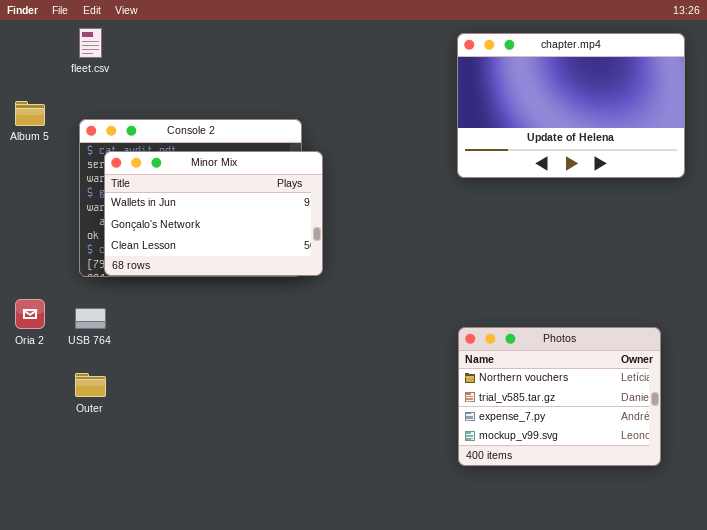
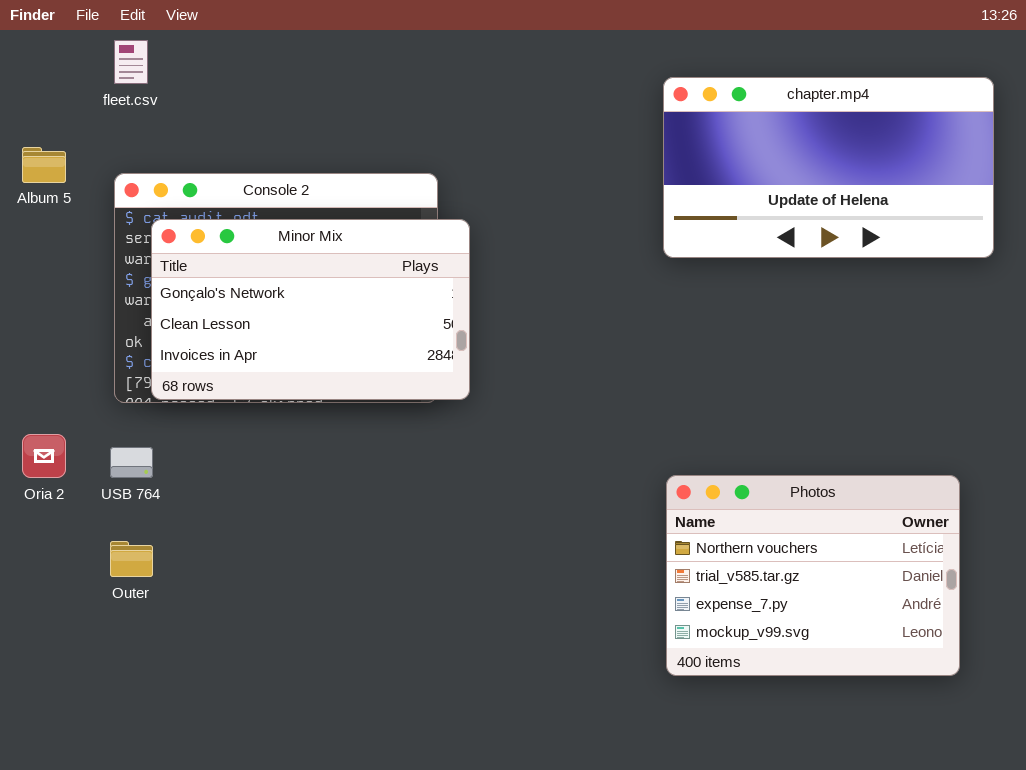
chapter.mp4: [457,33,685,178] -> [663,77,994,258], resized
Minor Mix: [104,151,323,276] -> [151,219,470,400], scrolled down 1 row

